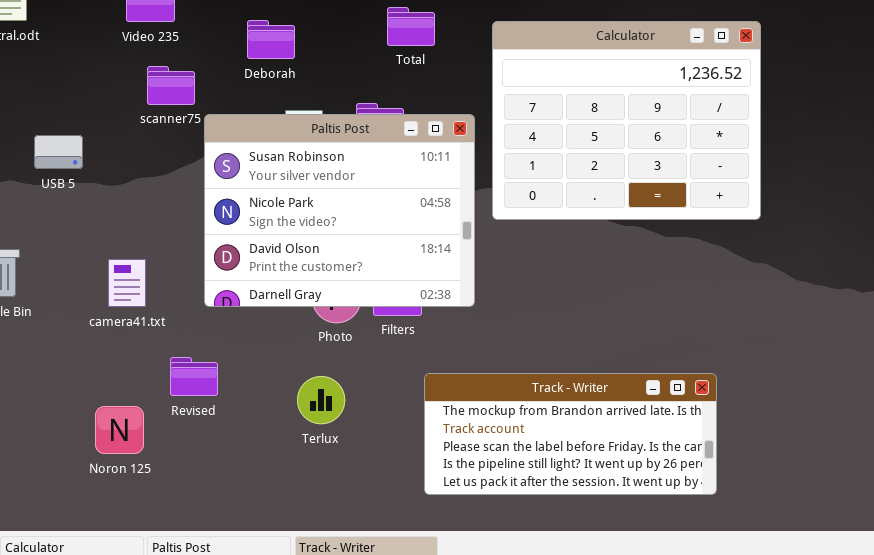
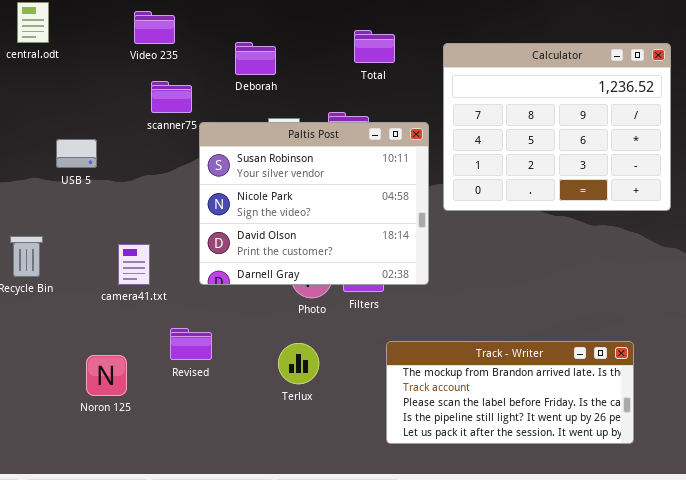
Noron 125: [95,406,144,454] -> [86,355,127,396], moved

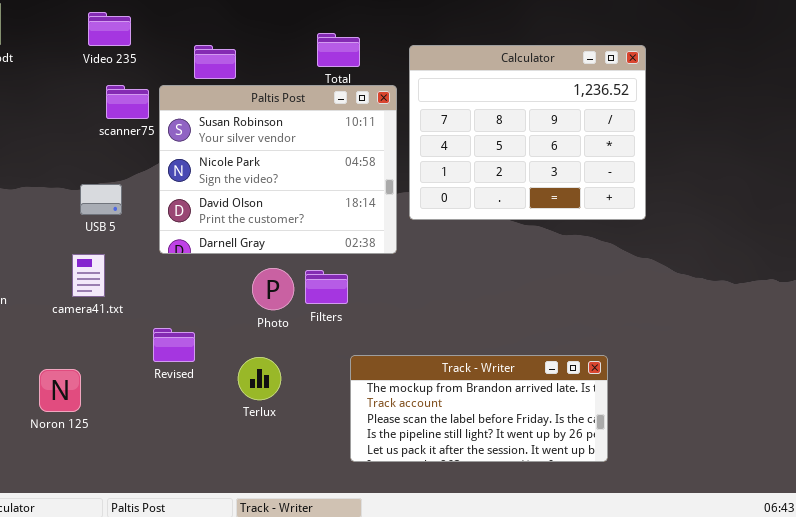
Paltis Post: [199,122,429,285] -> [159,85,397,254], moved
USB 5: [56,139,97,168] -> [80,184,122,215], moved
Revised: [170,328,212,360] -> [153,328,195,362], moved

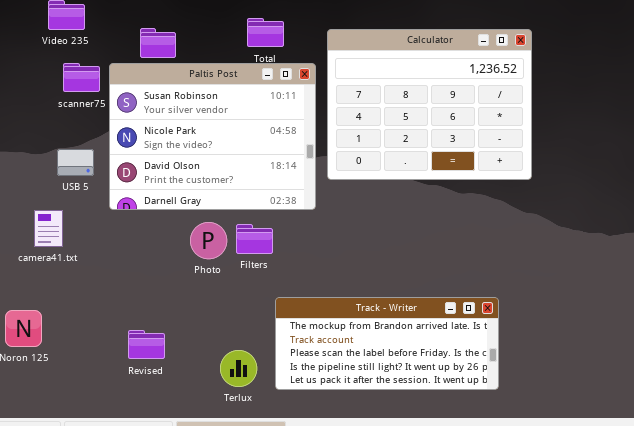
USB 5: [80,184,122,215] -> [57,149,94,176], moved
Revised: [153,328,195,362] -> [128,330,165,359], moved
Terlux: [238,357,281,400] -> [220,350,257,387], moved

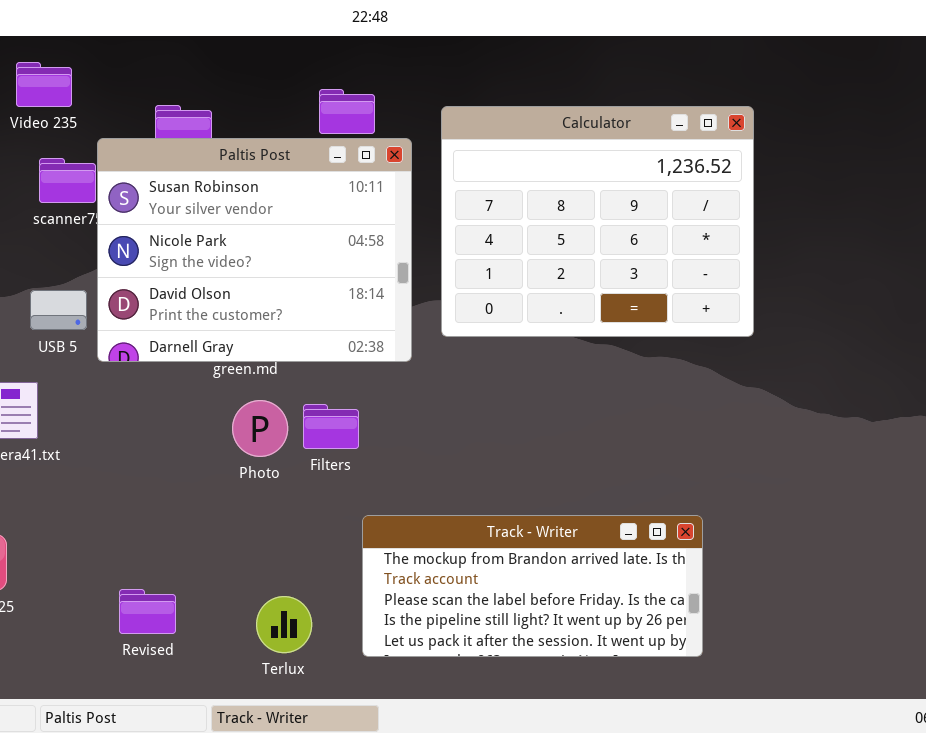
Paltis Post: [109,63,316,210] -> [97,138,412,362], moved
Revised: [128,330,165,359] -> [119,589,176,634], moved
Terlux: [220,350,257,387] -> [256,596,312,653], moved

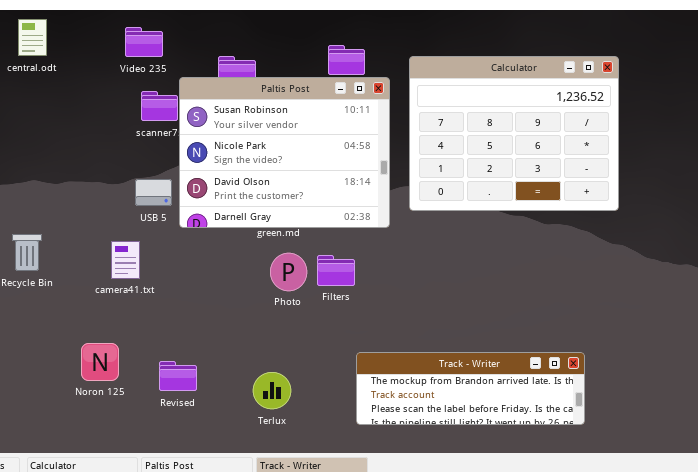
Track - Writer: [362,515,703,657] -> [356,352,585,425], resized
Revised: [119,589,176,634] -> [159,361,197,391], moved
Terlux: [256,596,312,653] -> [253,372,291,409], moved

